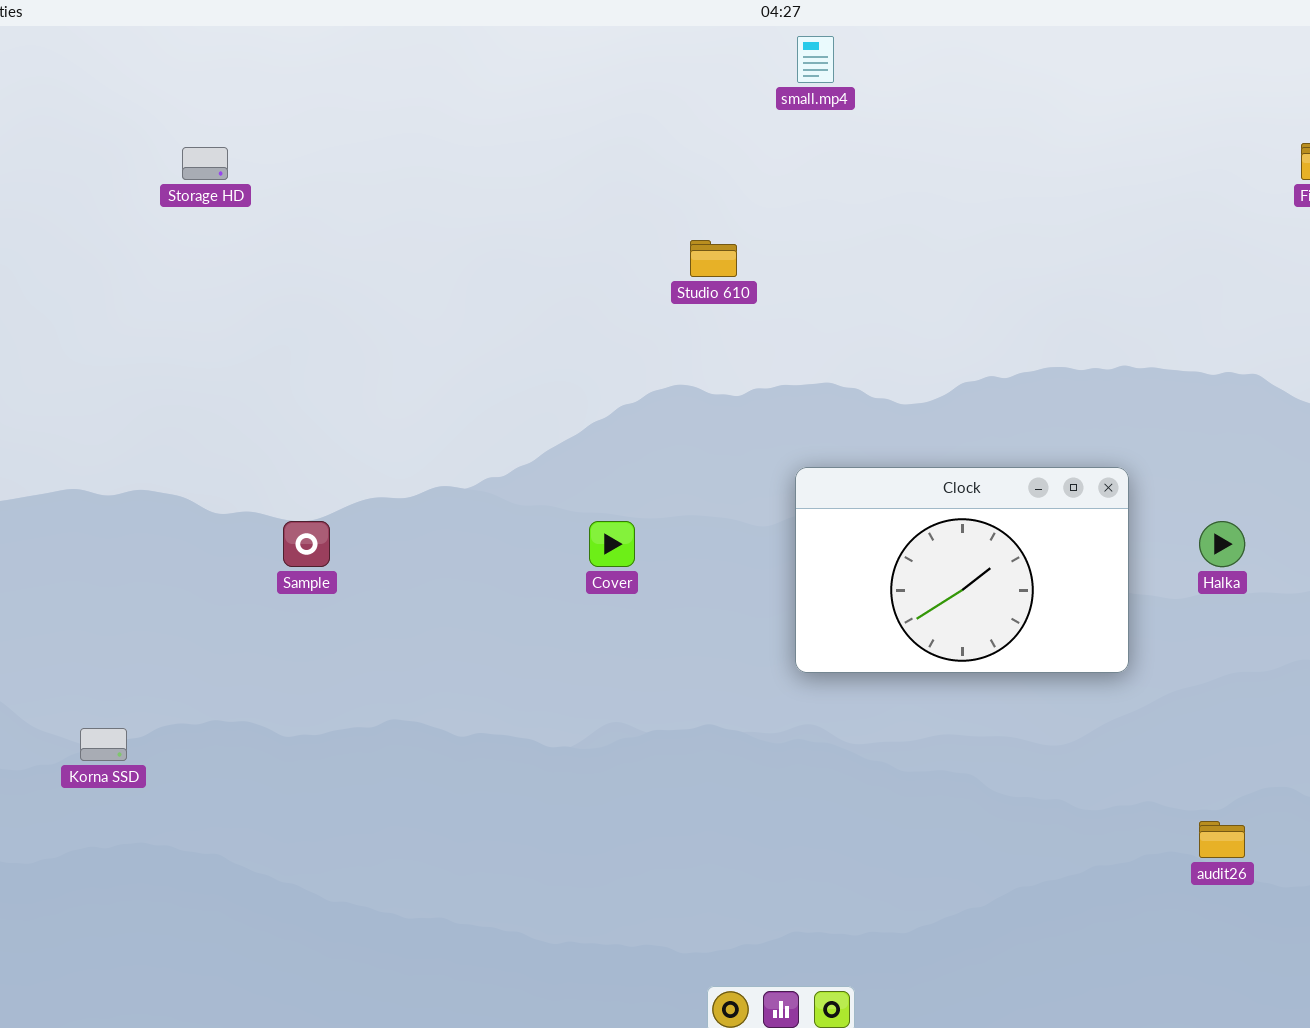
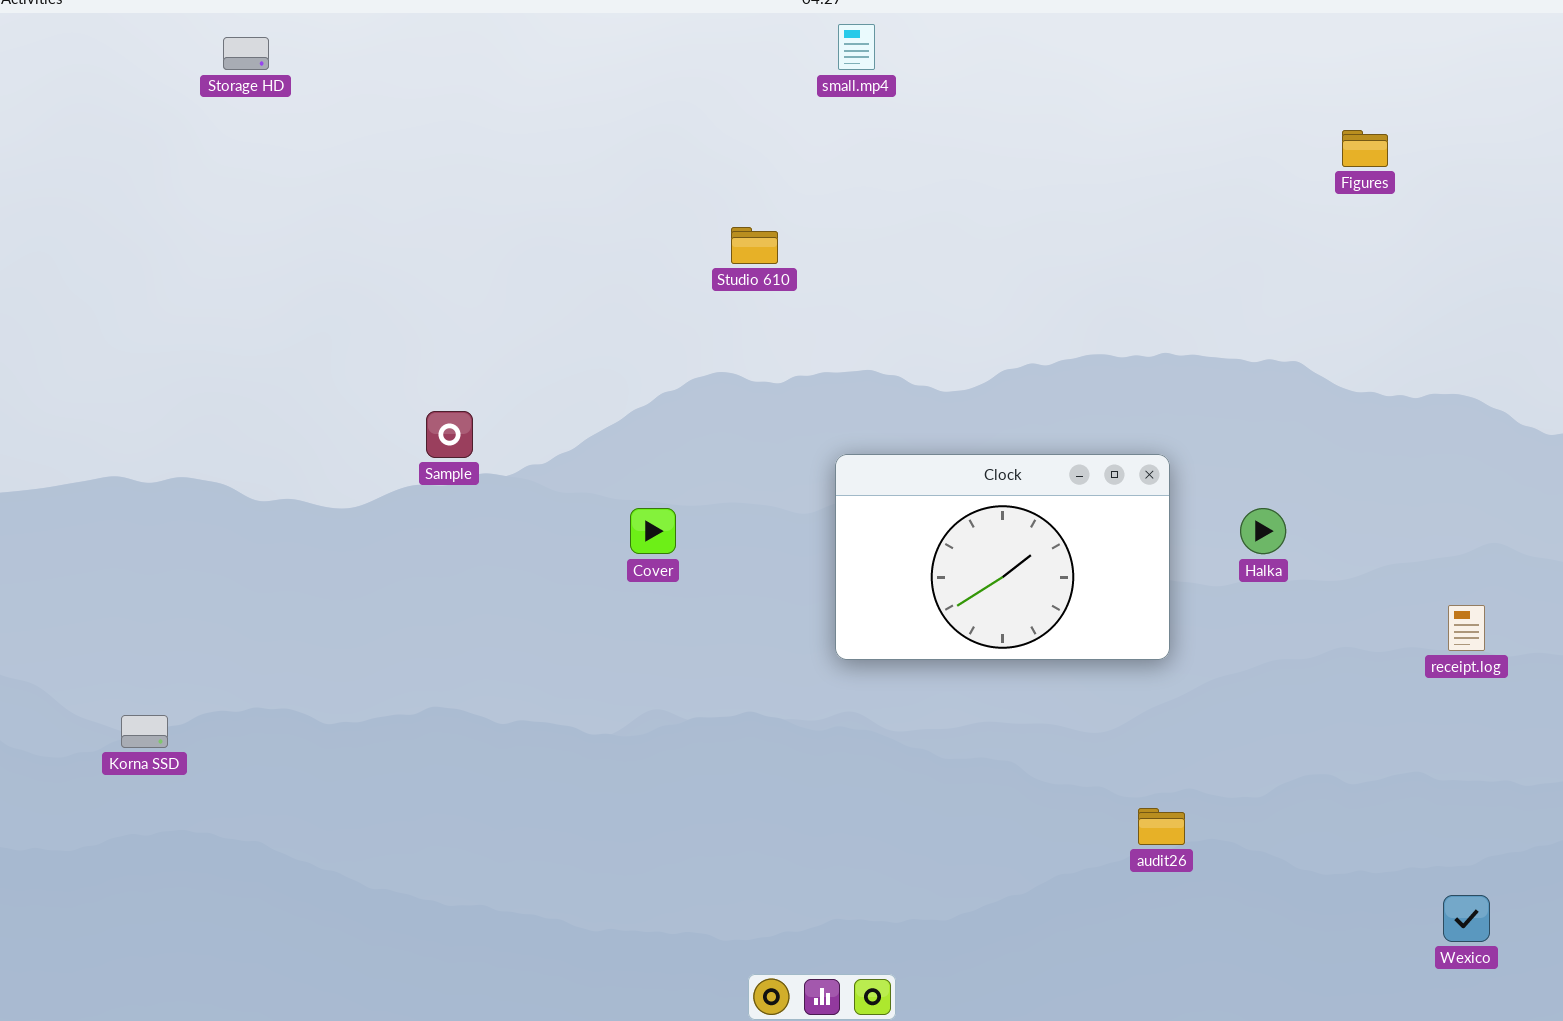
Storage HD: [182,147,228,180] -> [223,37,269,70], moved
Sample: [283,521,330,567] -> [426,411,473,458], moved
audit26: [1199,821,1245,858] -> [1138,808,1185,845], moved

